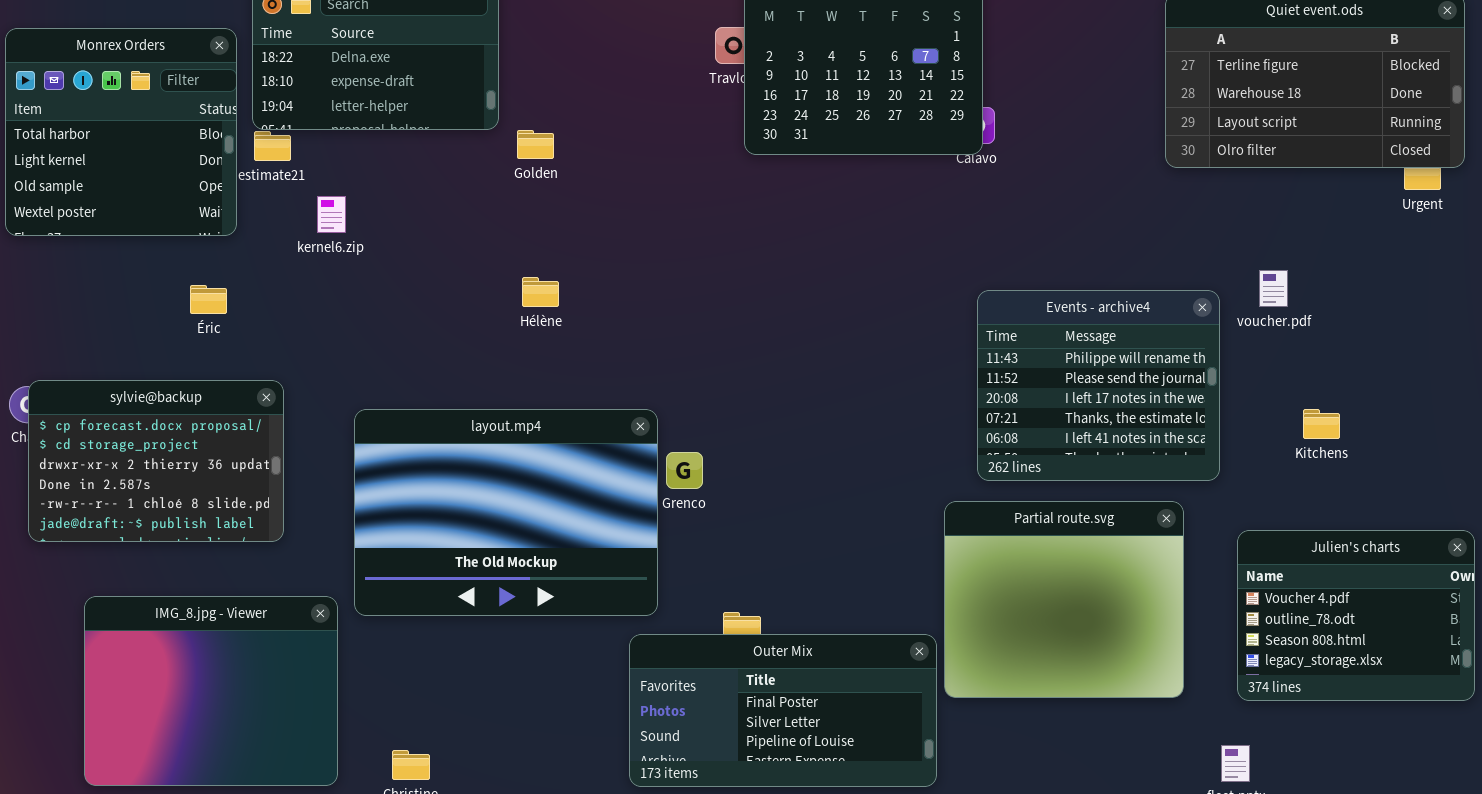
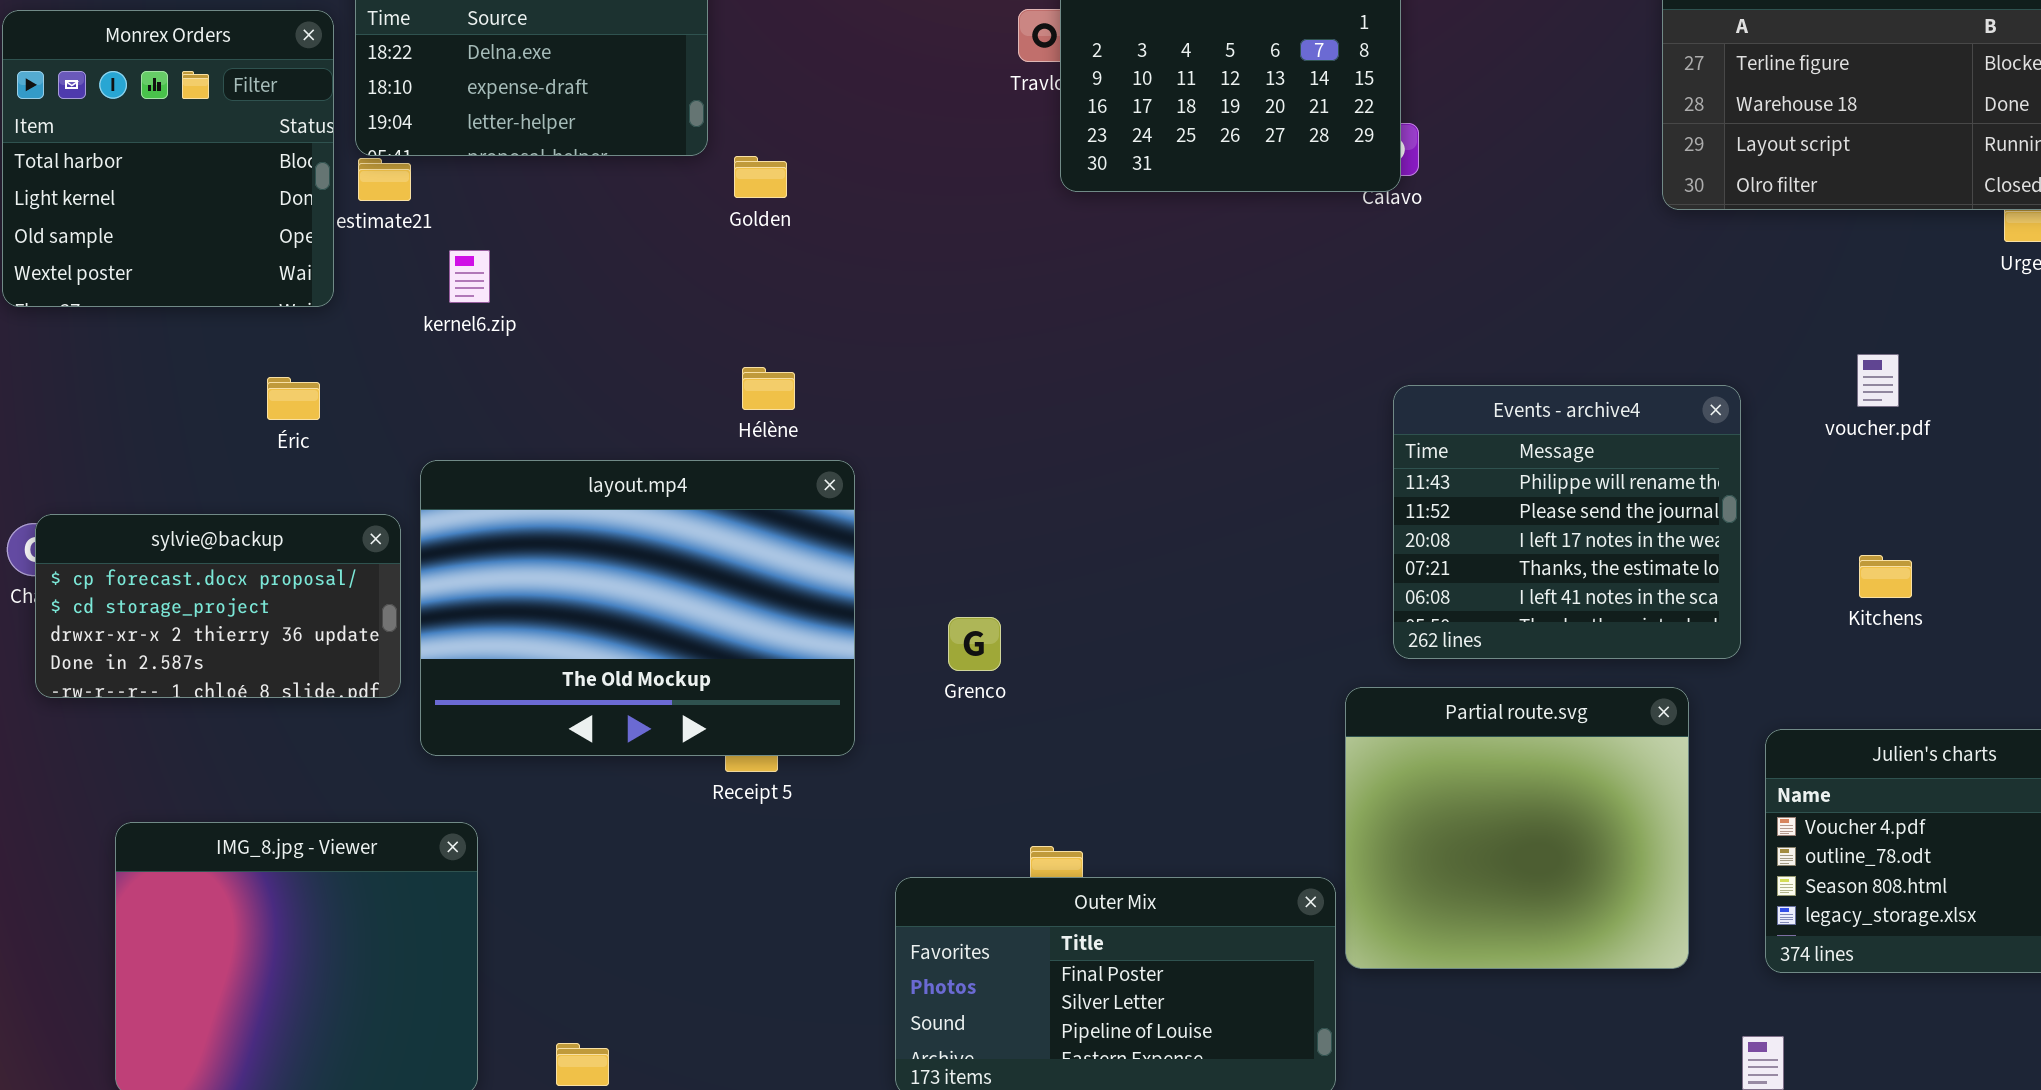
voucher.pdf: [1259,270,1288,307] -> [1857,354,1899,407], moved
sylvie@backup: [28,380,284,542] -> [35,514,401,698], resized
layout.mp4: [354,409,658,616] -> [420,460,855,756], moved

